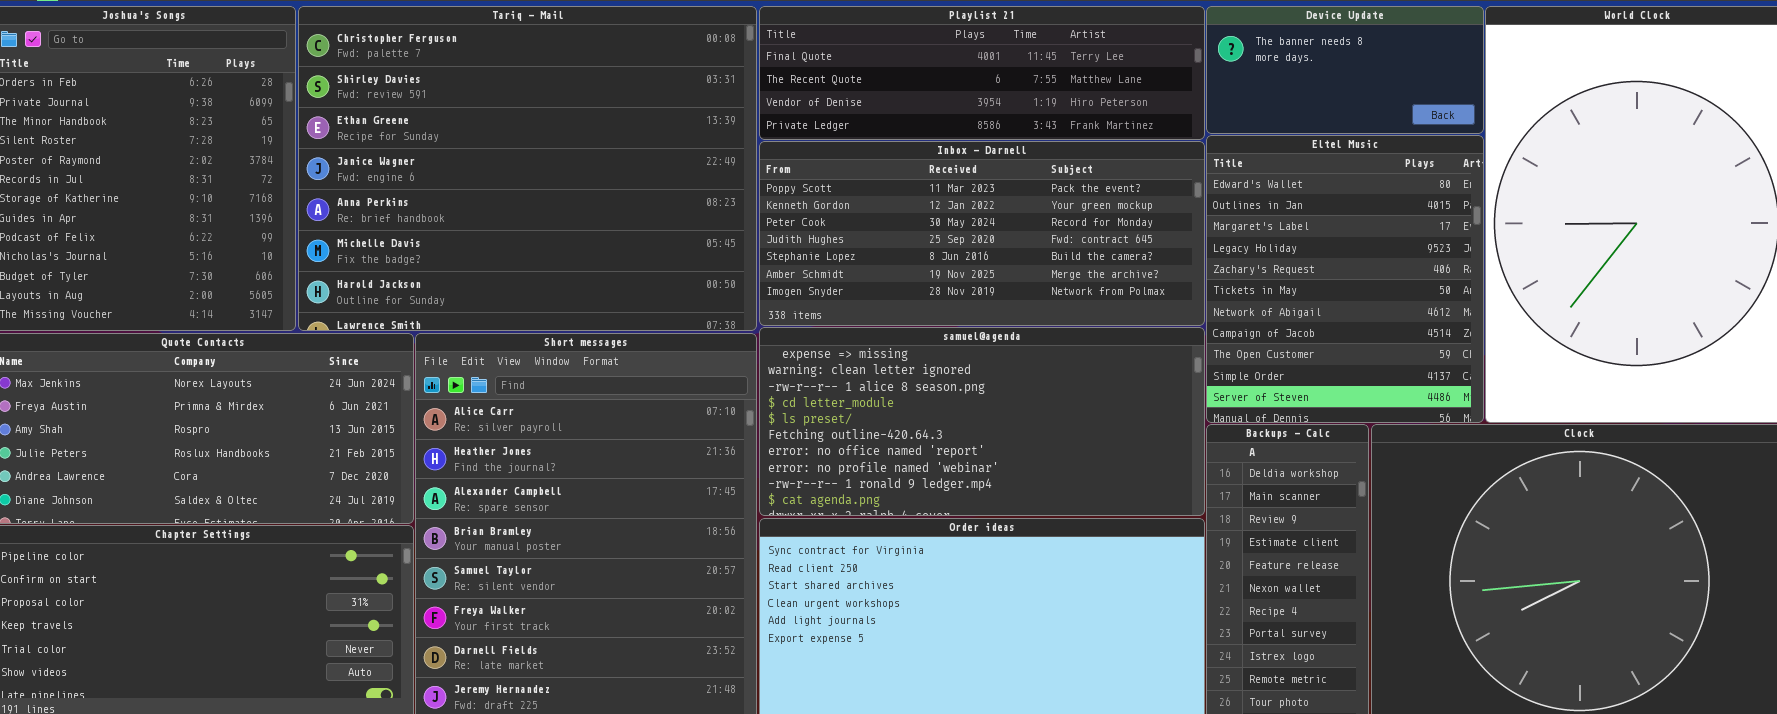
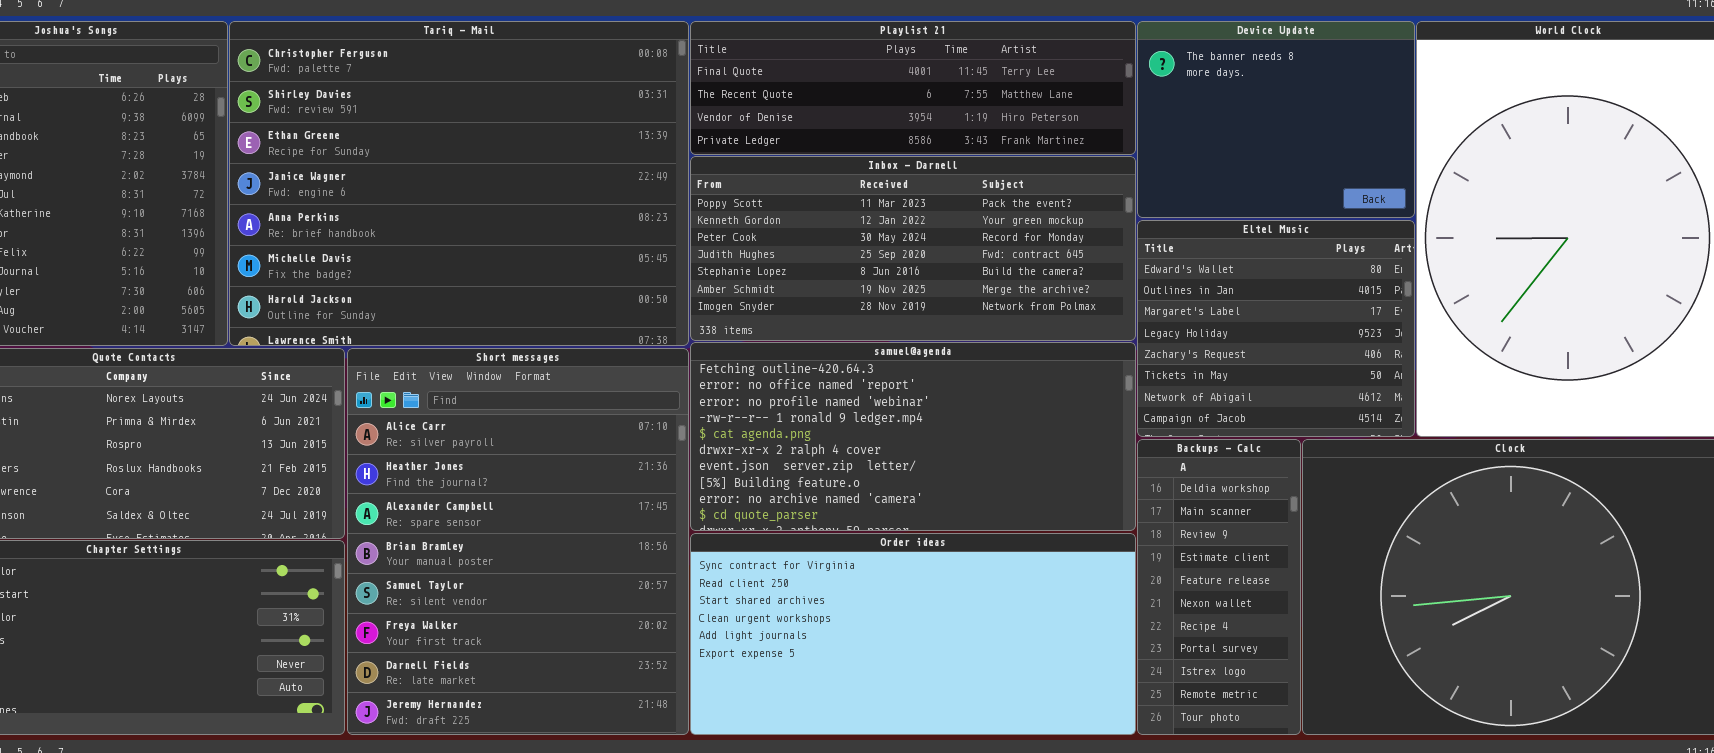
Device Update: [1206,6,1484,134] -> [1137,21,1415,218], resized
Eltel Music: [1206,135,1484,423] -> [1137,220,1415,437], resized
samuel@agenda: [759,327,1205,516] -> [690,342,1136,531], scrolled down 5 rows

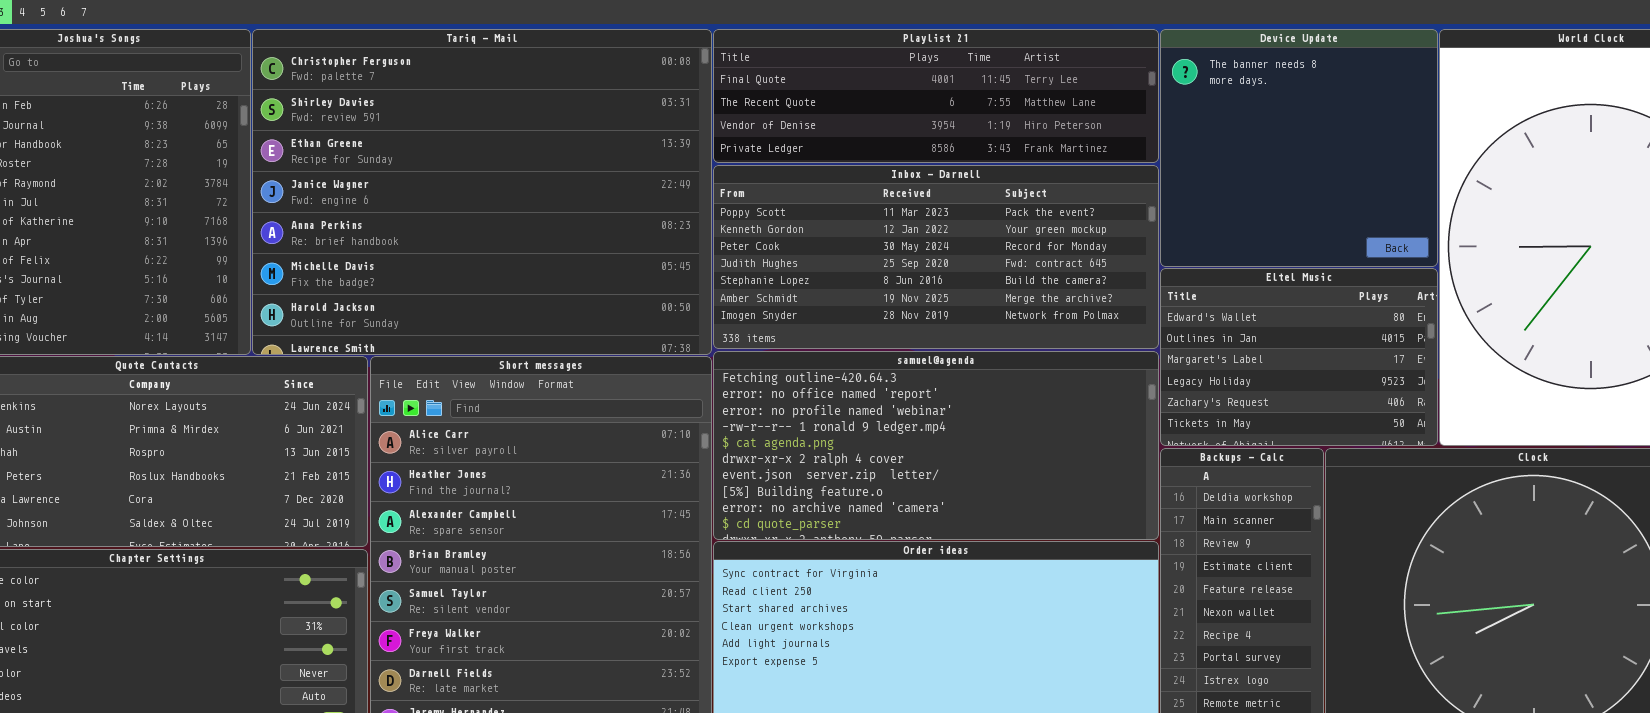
Device Update: [1137,21,1415,218] -> [1160,29,1438,267], resized
Eltel Music: [1137,220,1415,437] -> [1160,268,1438,446], resized

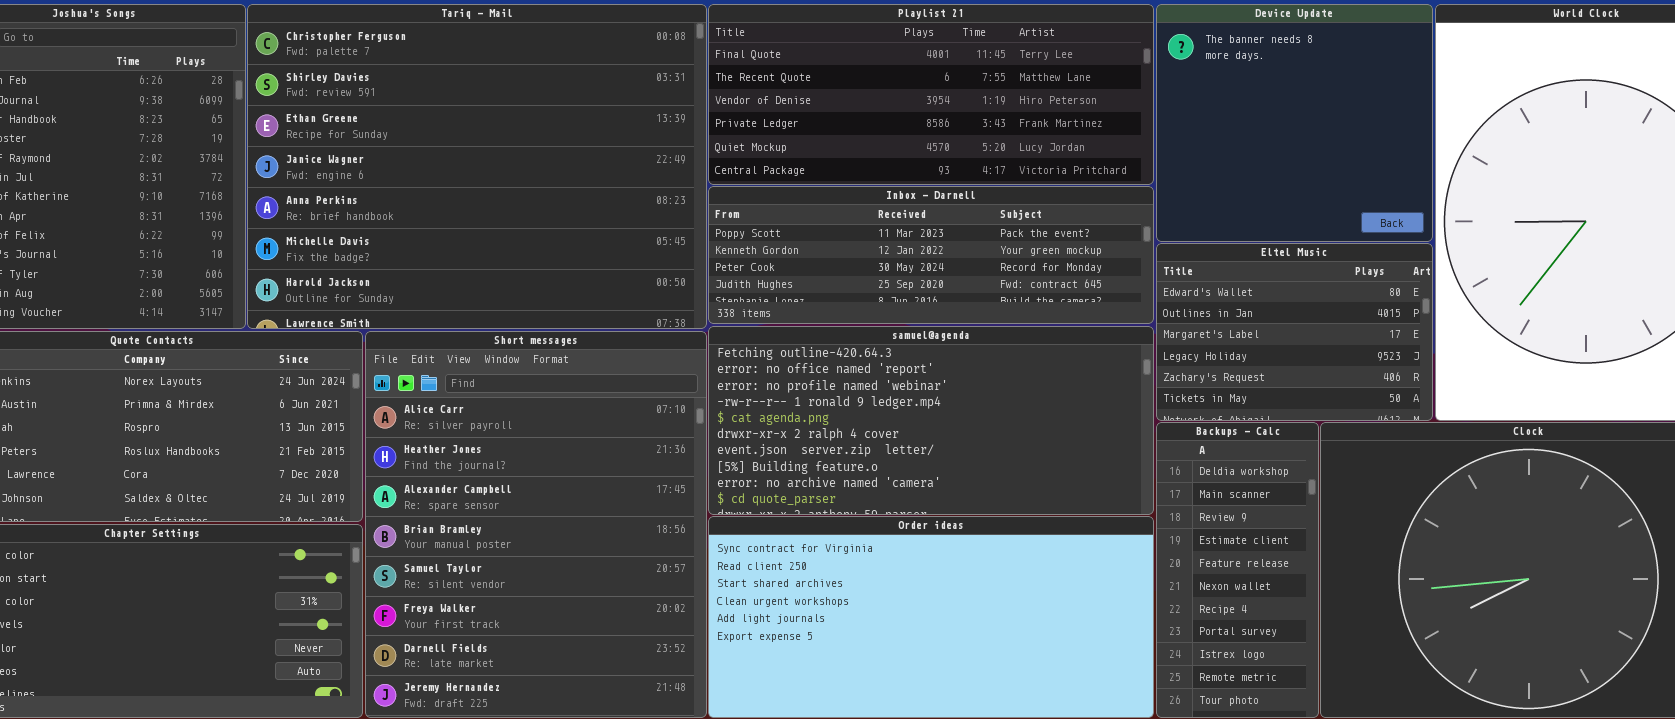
Playlist 21: [713,29,1159,163] -> [708,4,1154,185], resized
Inbox - Darnell: [713,165,1159,349] -> [708,186,1154,324], resized

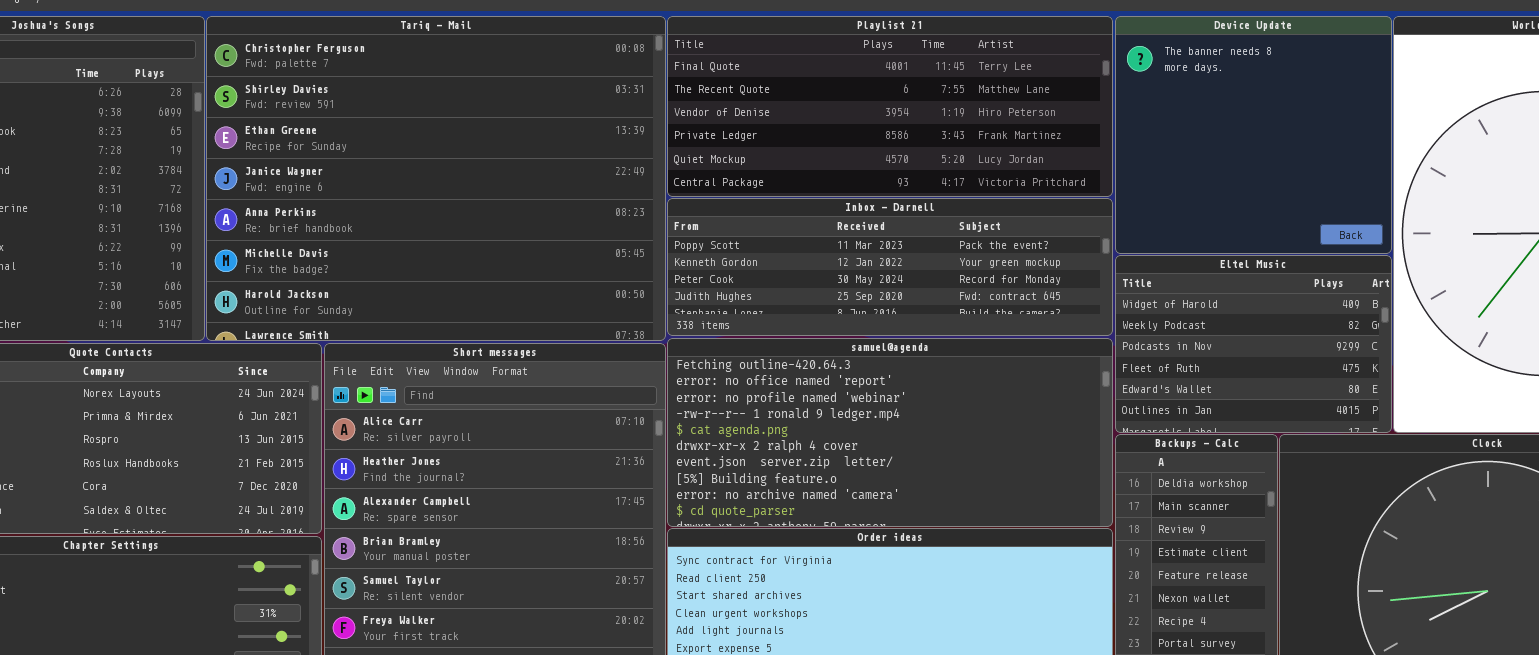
Eltel Music: [1156,243,1433,421] -> [1115,255,1392,433], scrolled up 4 rows

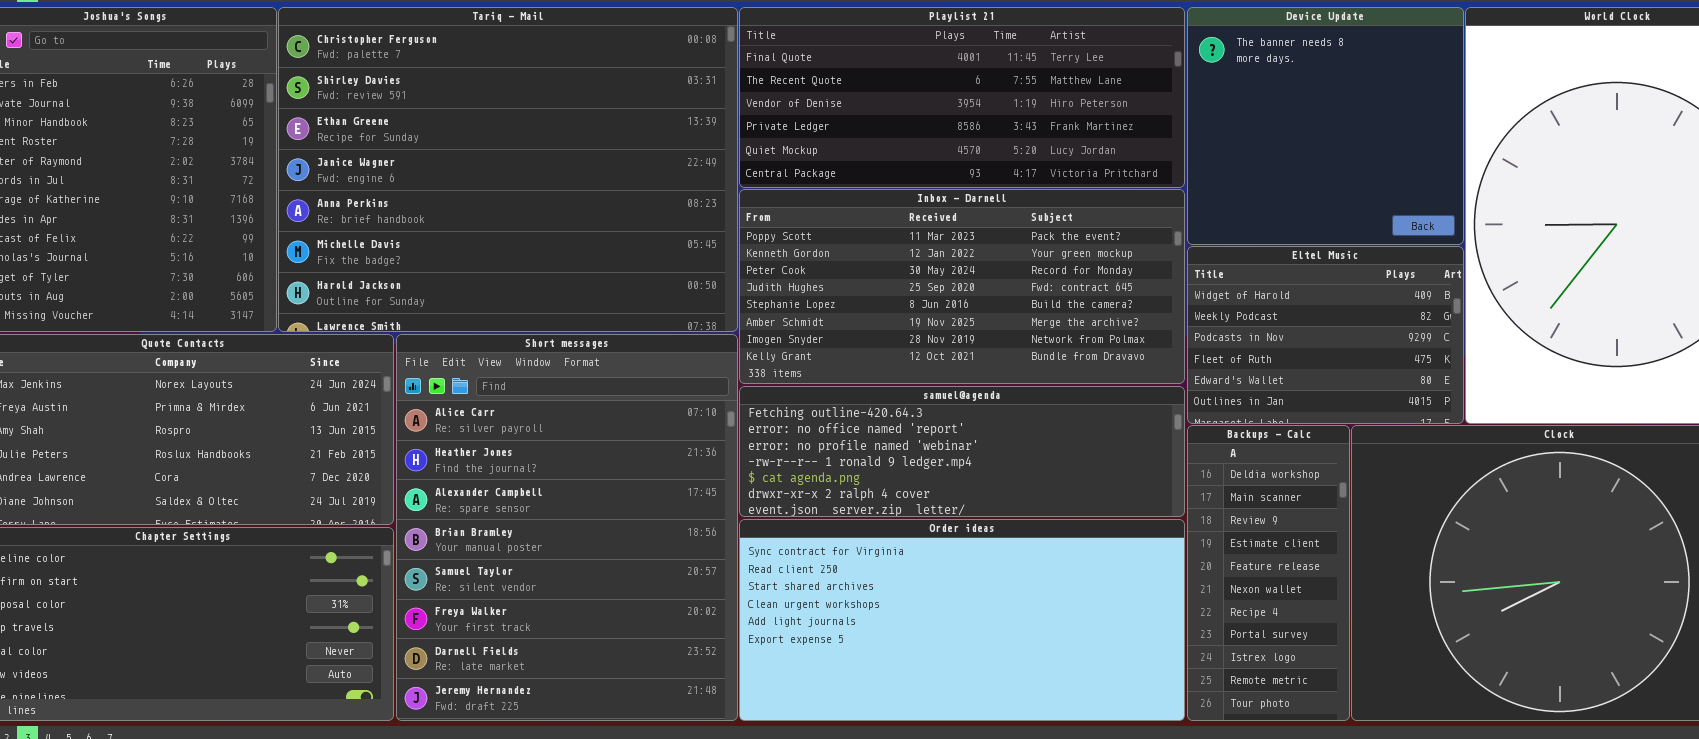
Inbox - Darnell: [667,198,1113,336] -> [739,189,1185,384], resized
samuel@agenda: [667,338,1113,527] -> [739,386,1185,517], resized

